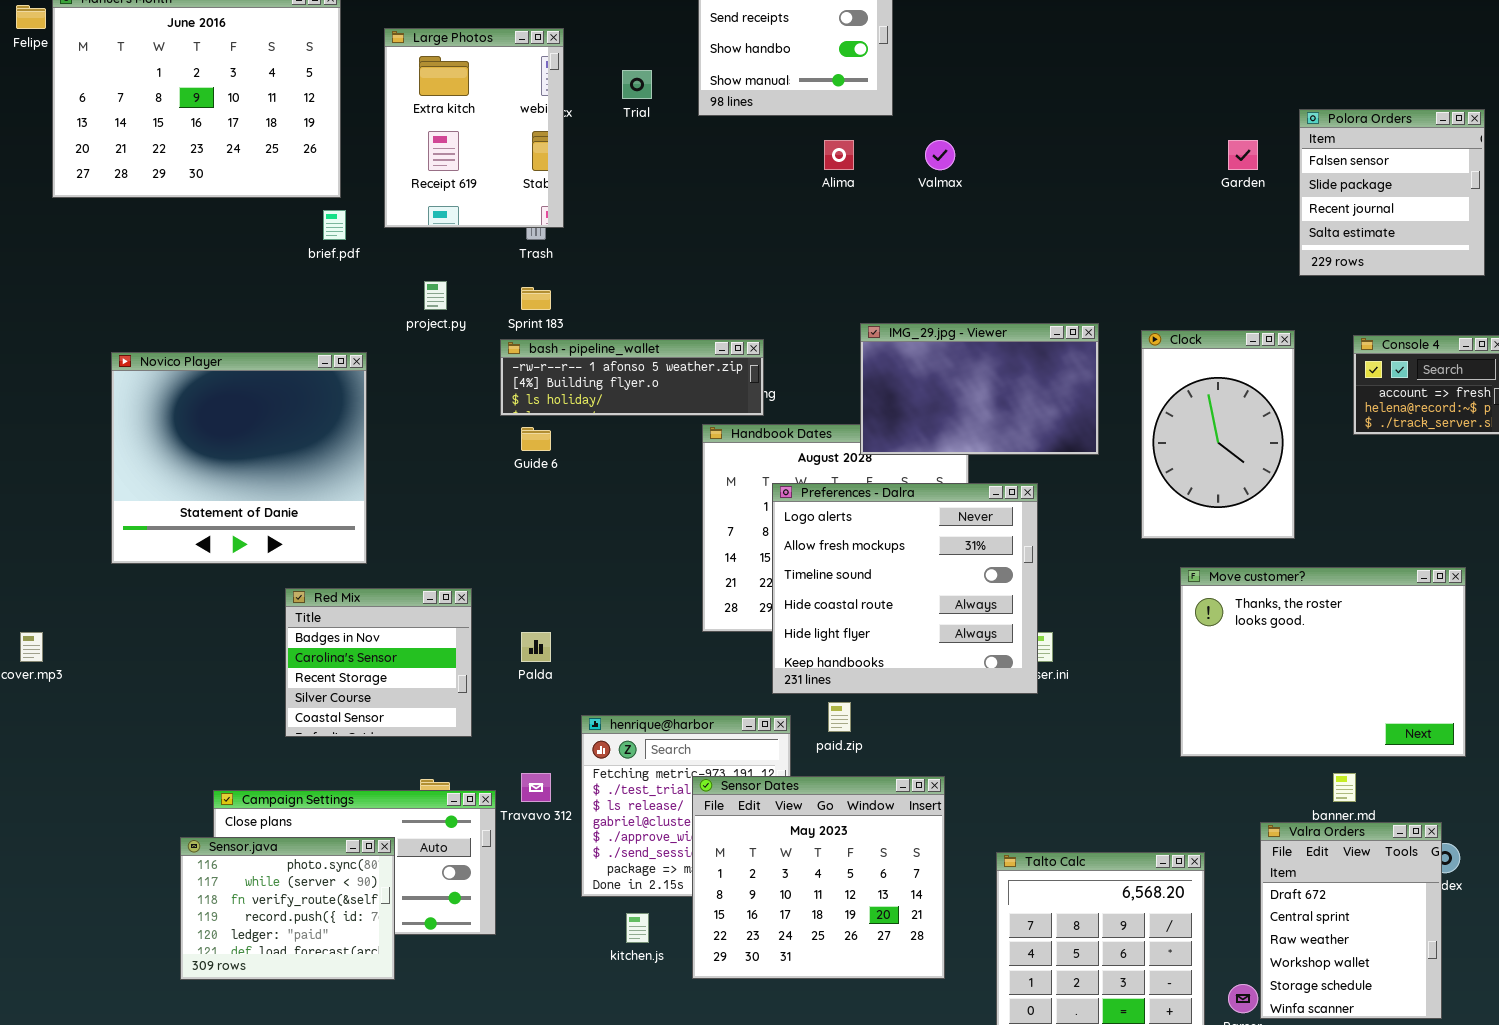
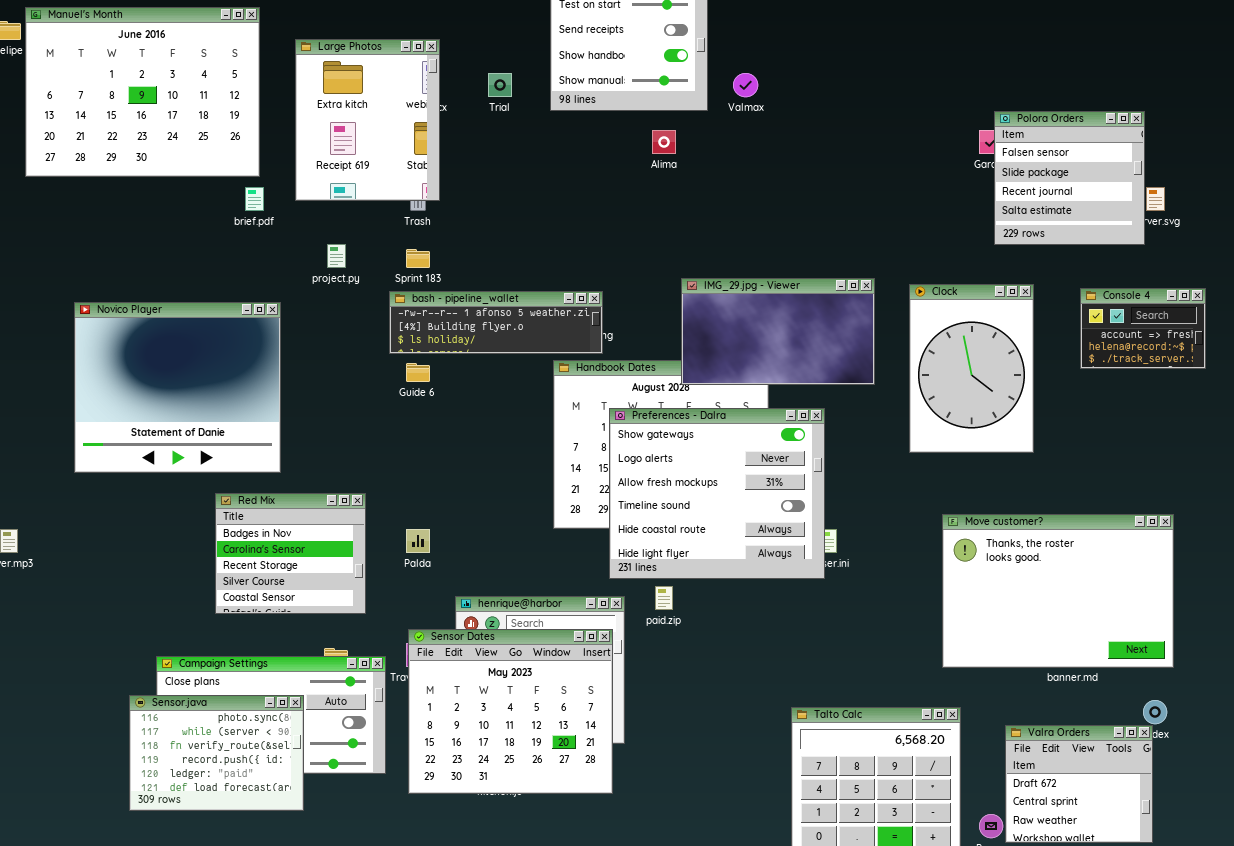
Polora Orders: [1299,109,1485,276] -> [994,111,1145,245], moved
Valmax: [925,140,955,170] -> [733,73,758,97], moved
Preferences - Dalra: [772,483,1038,694] -> [609,408,825,579], scrolled up 1 row
Move customer?: [1180,567,1466,757] -> [942,514,1174,668], moved
Sensor Dates: [692,776,945,979] -> [408,629,613,794], moved
Valra Orders: [1260,822,1442,1019] -> [1005,725,1153,843], resized

